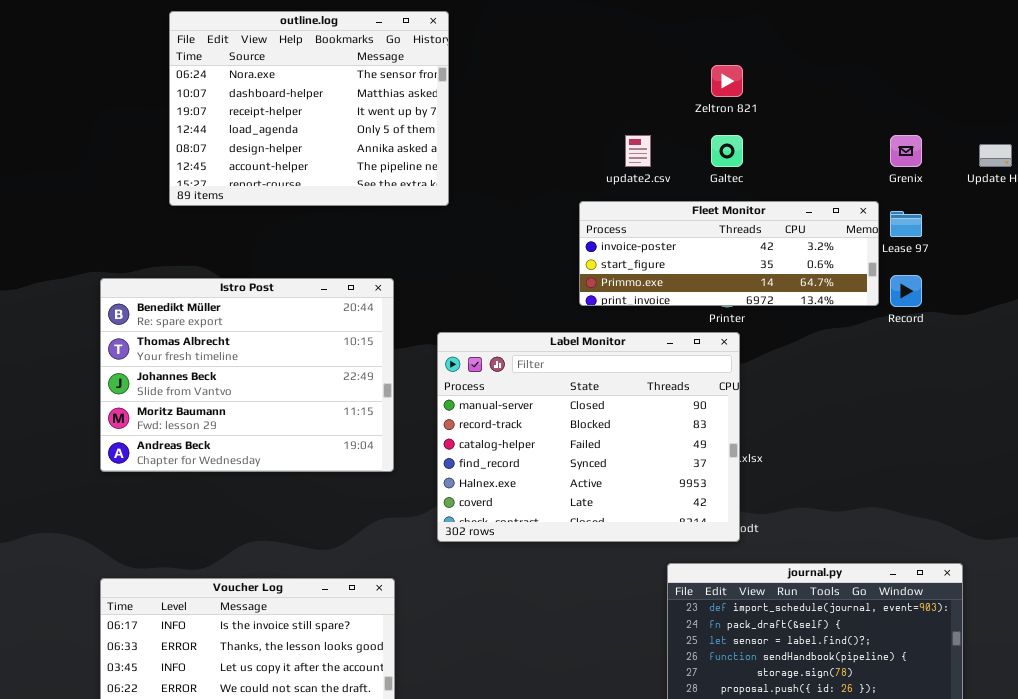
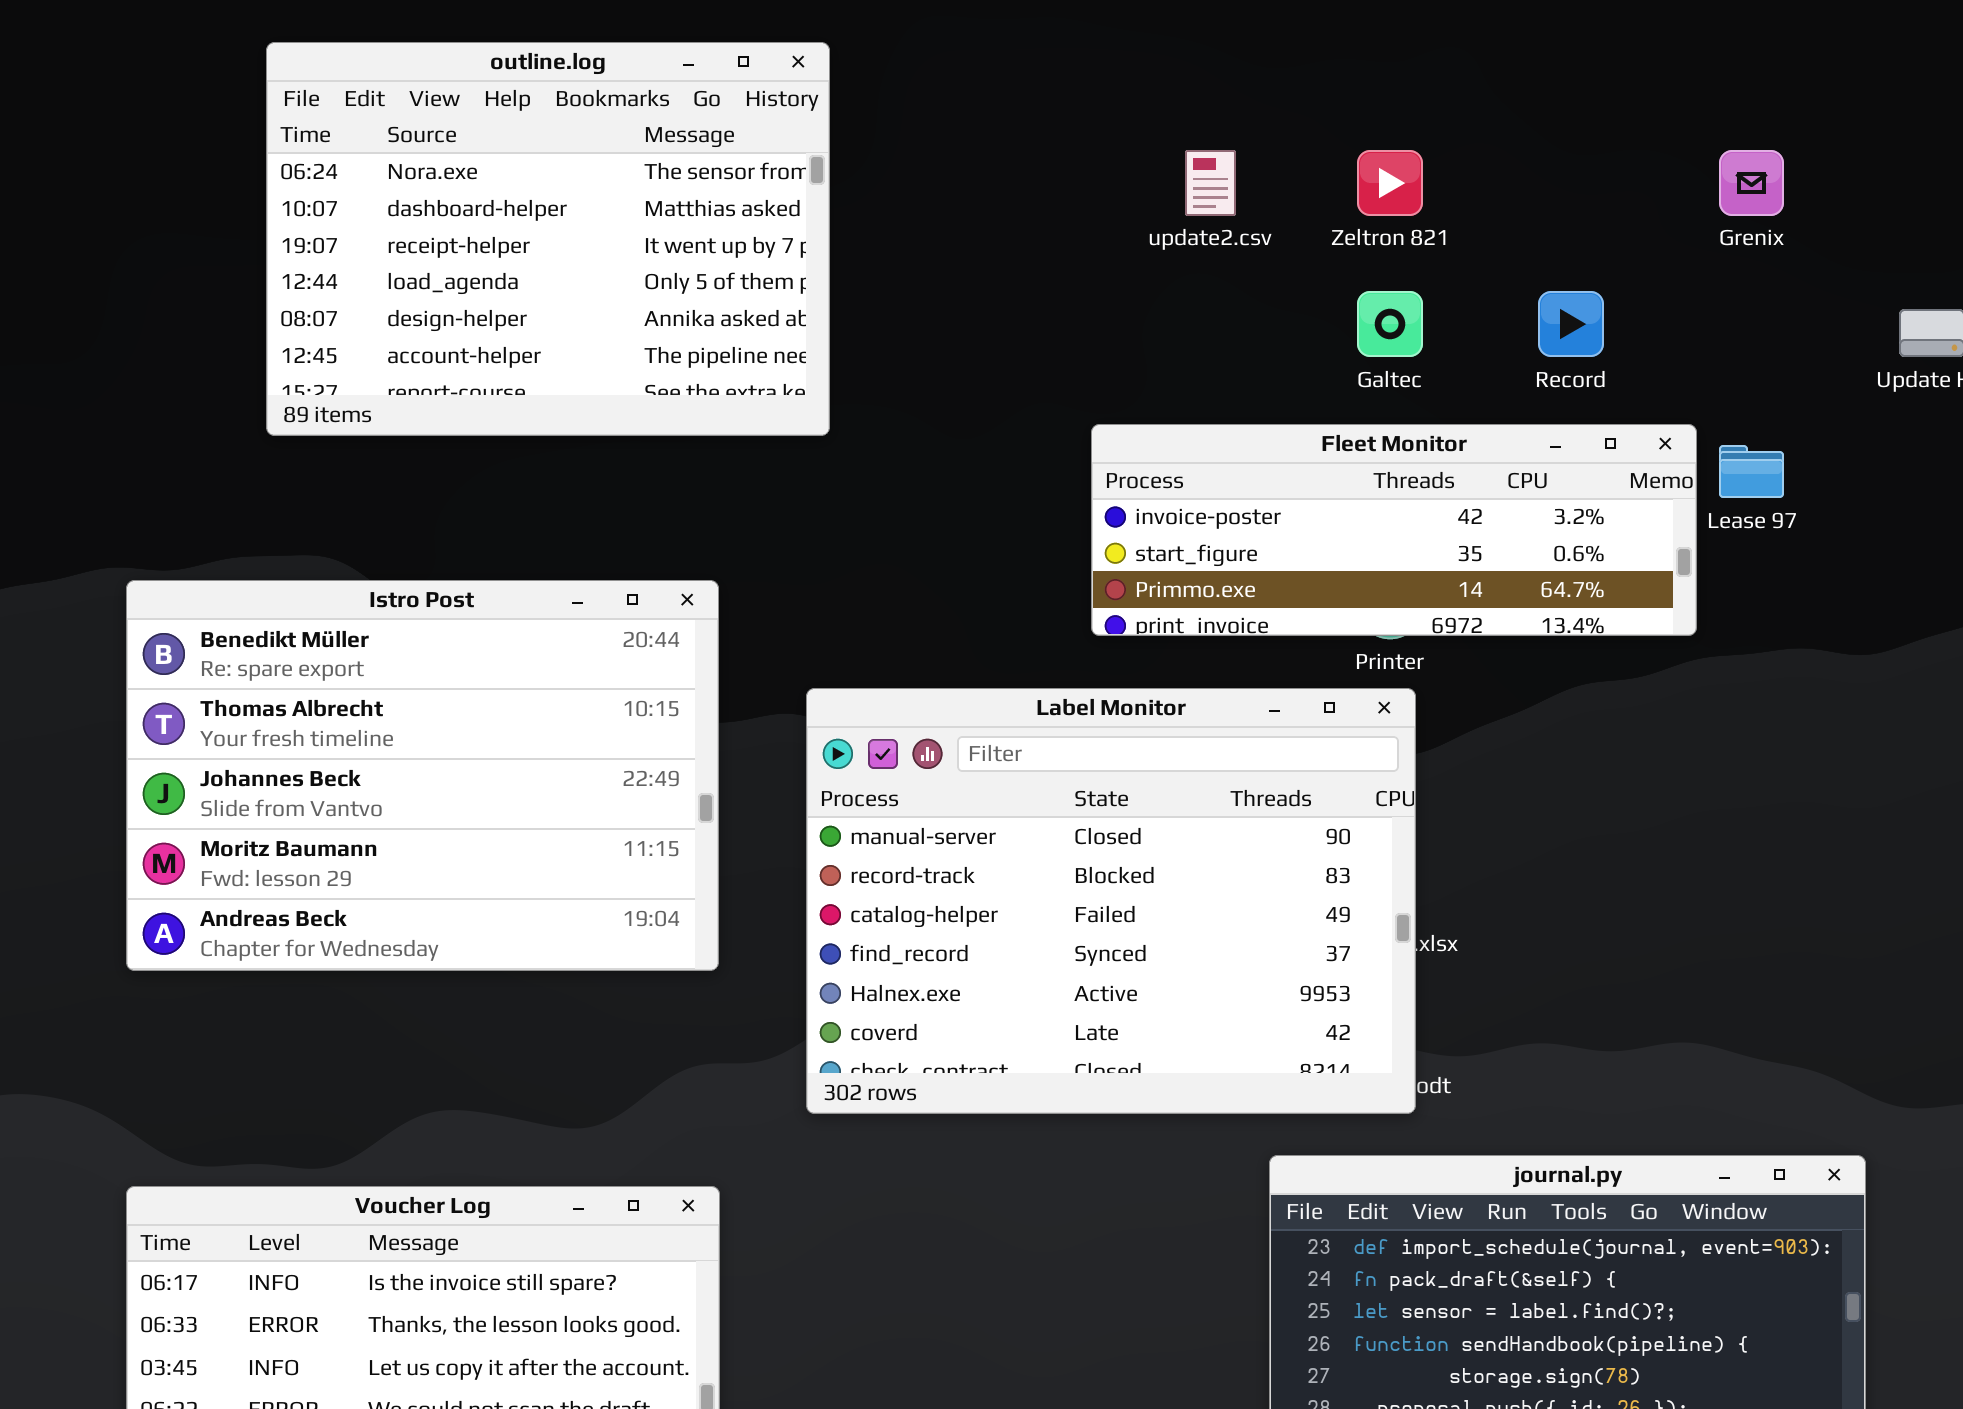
update2.csv: [625,135,651,167] -> [1185,150,1236,216], moved
Grenix: [890,135,922,167] -> [1719,150,1784,216], moved
Record: [890,275,922,307] -> [1538,291,1604,357], moved

